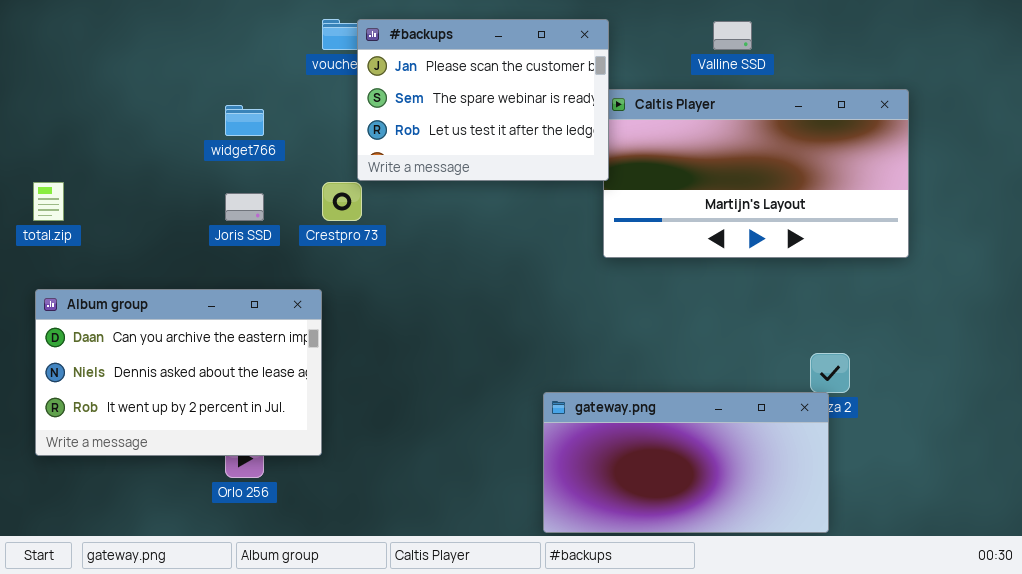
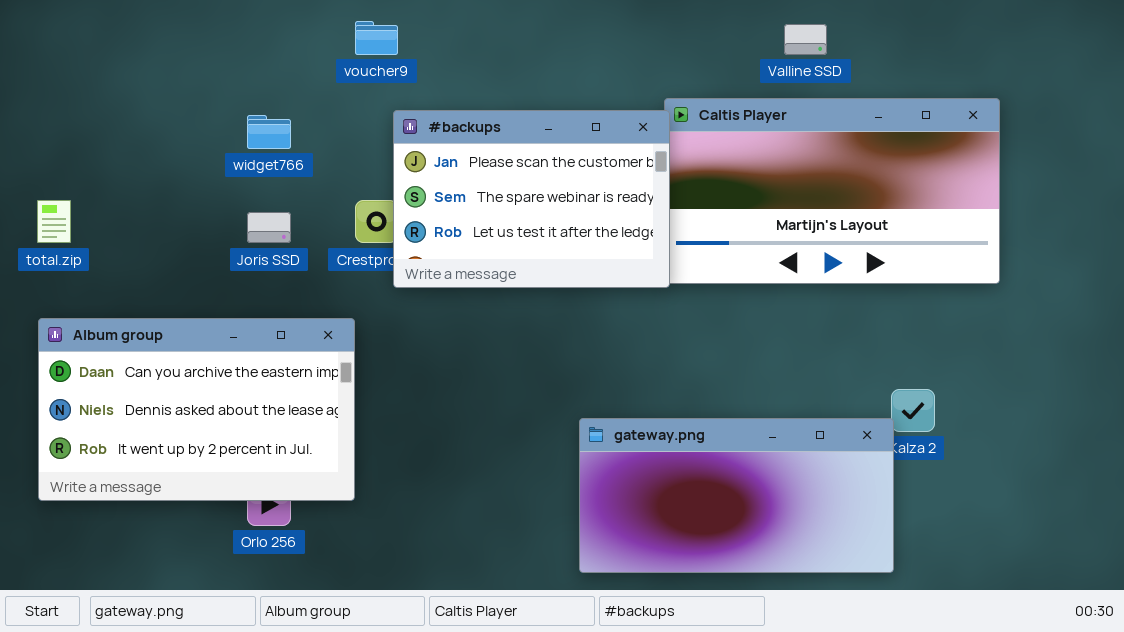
#backups: [357,19,609,181] -> [393,110,670,288], moved
gateway.png: [543,392,829,533] -> [579,418,894,573], moved

